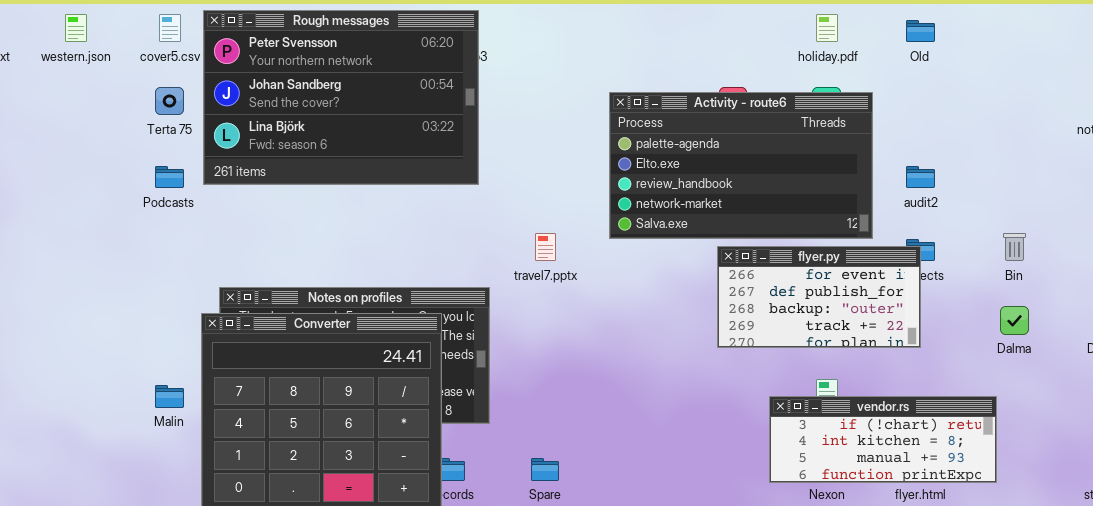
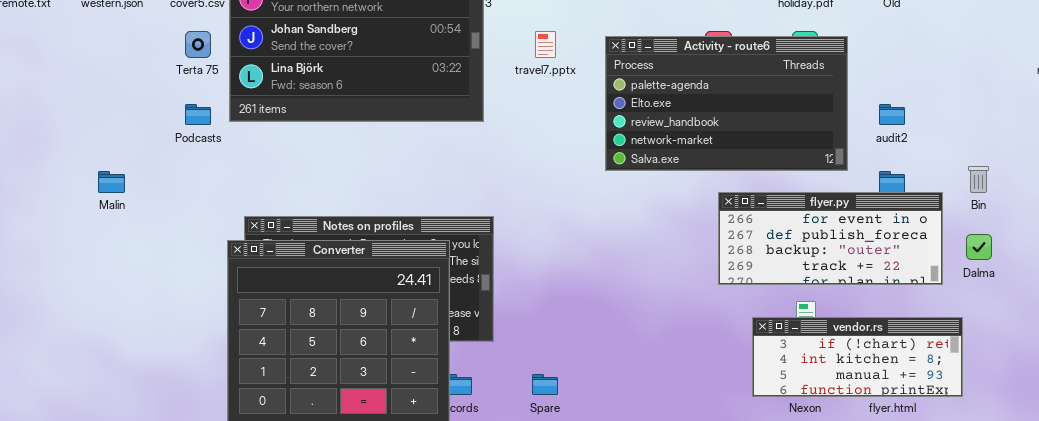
travel7.pptx: [535,233,556,261] -> [535,31,556,58], moved
flyer.py: [717,246,921,348] -> [718,192,943,285], moved, resized
Malin: [155,385,184,408] -> [98,171,125,193], moved

